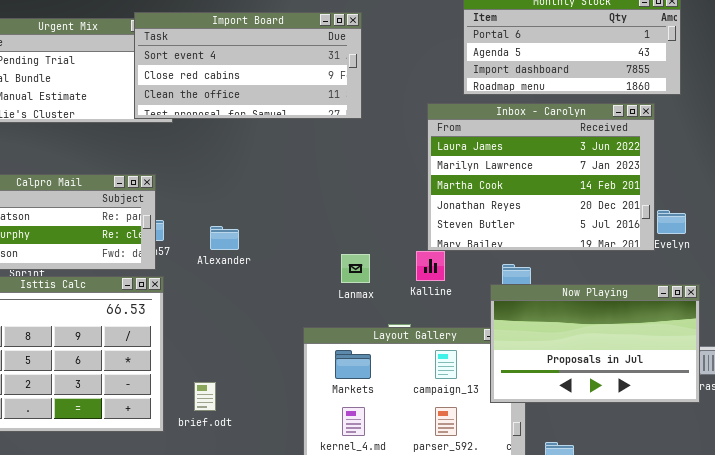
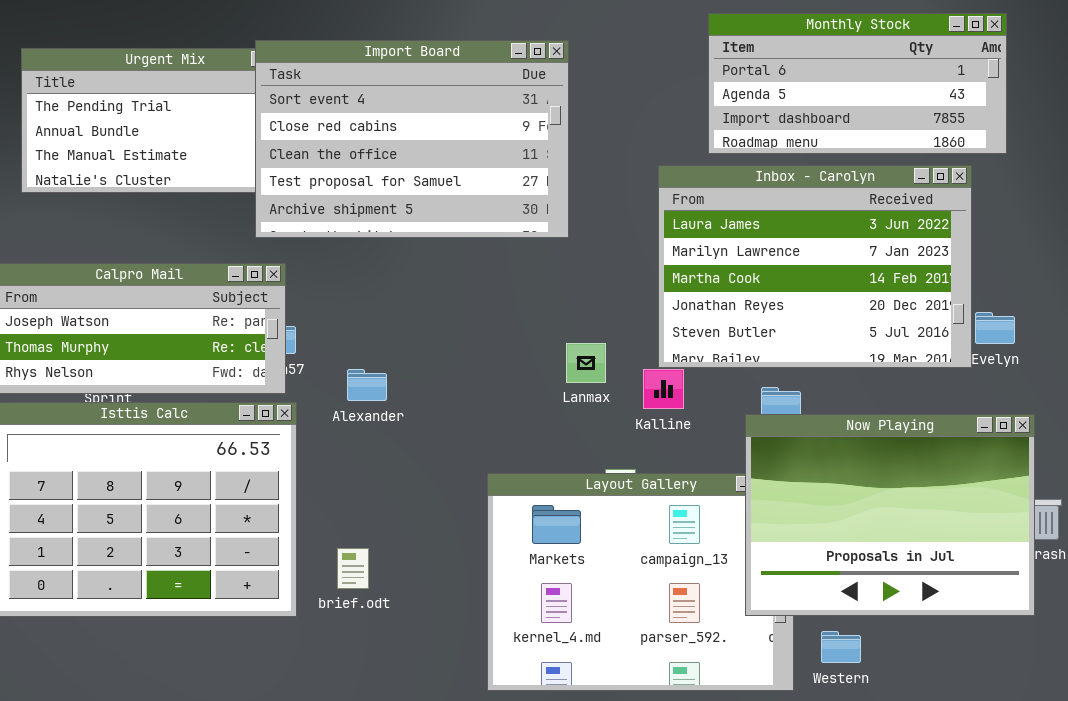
Import Board: [134,12,362,119] -> [255,40,569,238], resized
Alexander: [210,226,239,250] -> [347,369,387,401], moved
Lanmax: [341,254,370,283] -> [566,343,606,383], moved
Now Playing: [490,284,700,403] -> [745,414,1035,616], resized

